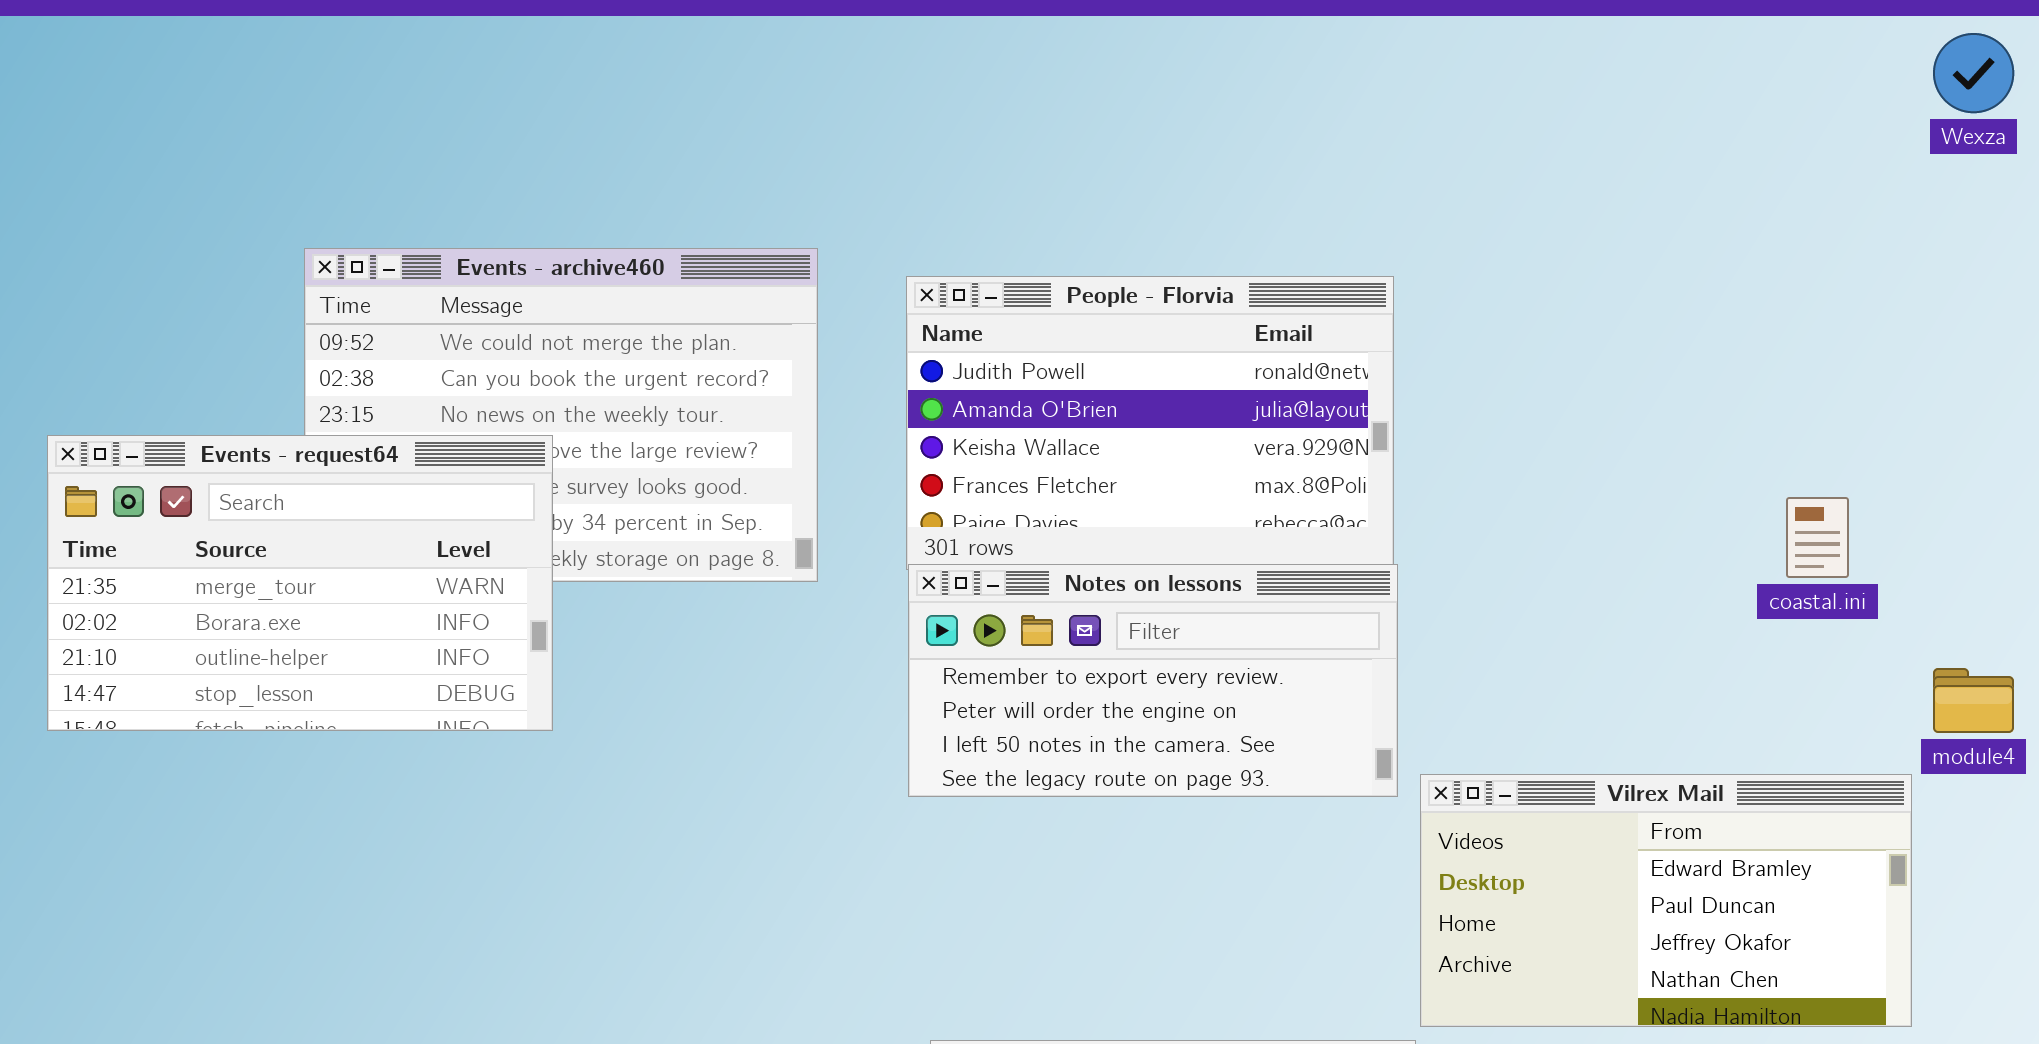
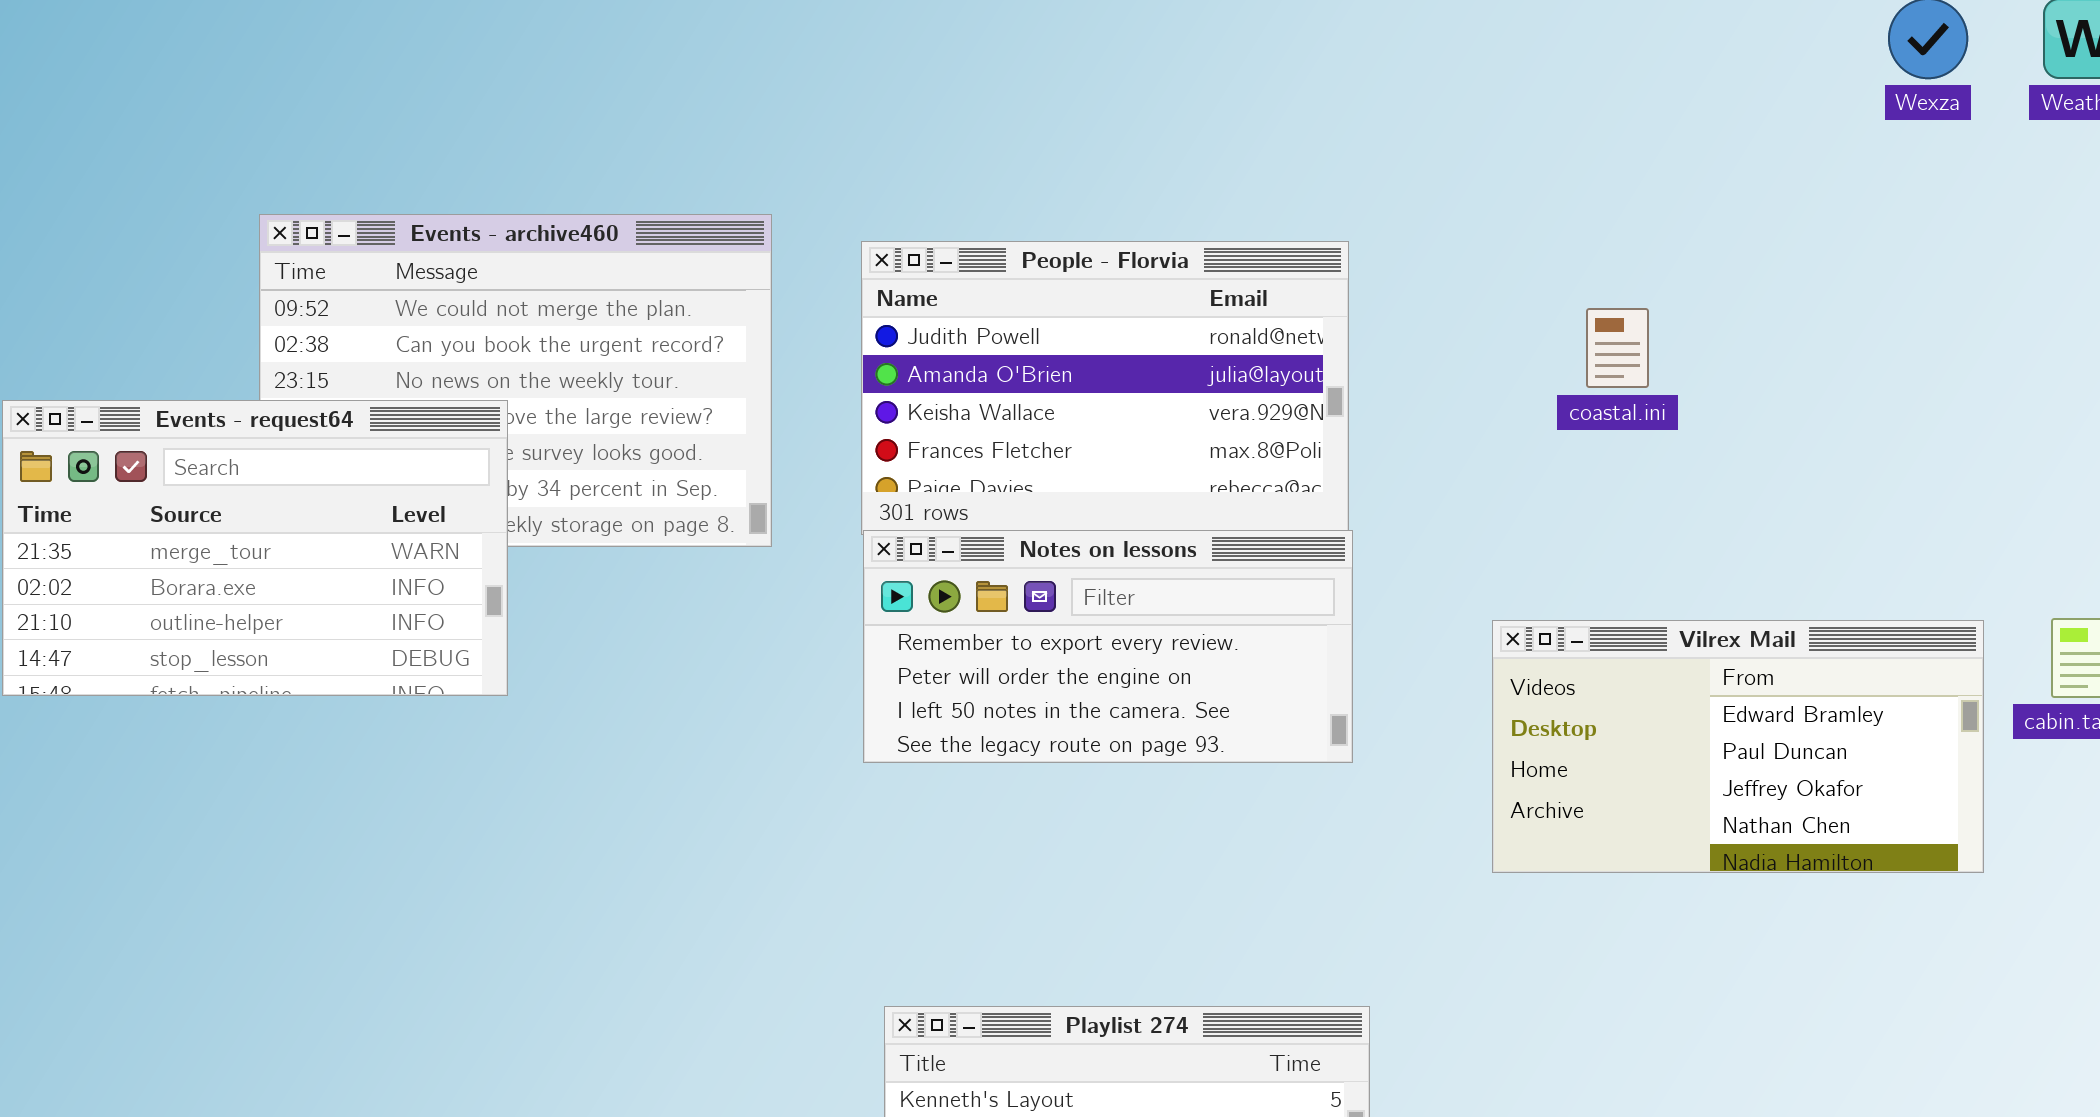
coastal.ini: [1786,497,1849,578] -> [1586,308,1649,388], moved
Vilrex Mail: [1420,774,1912,1027] -> [1492,620,1984,873], moved

